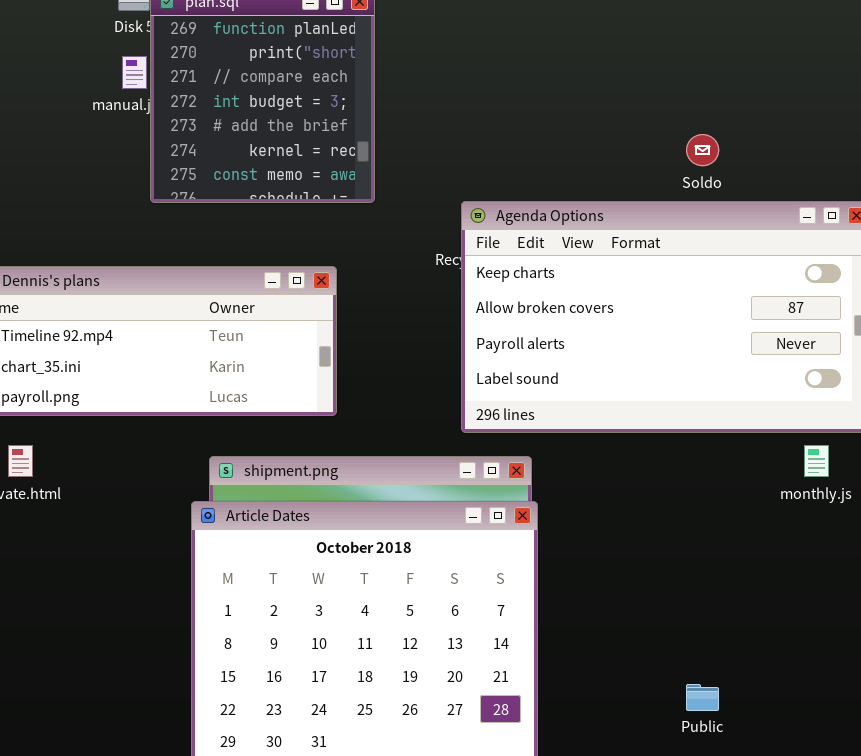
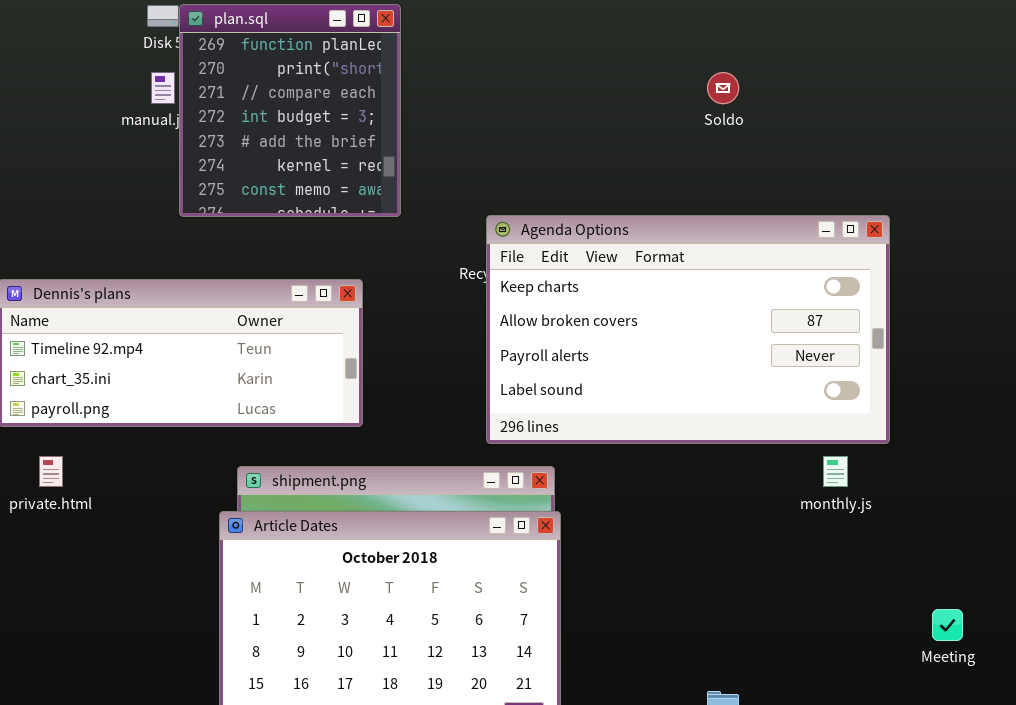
Soldo: [686,134,719,166] -> [707,72,739,104], moved

